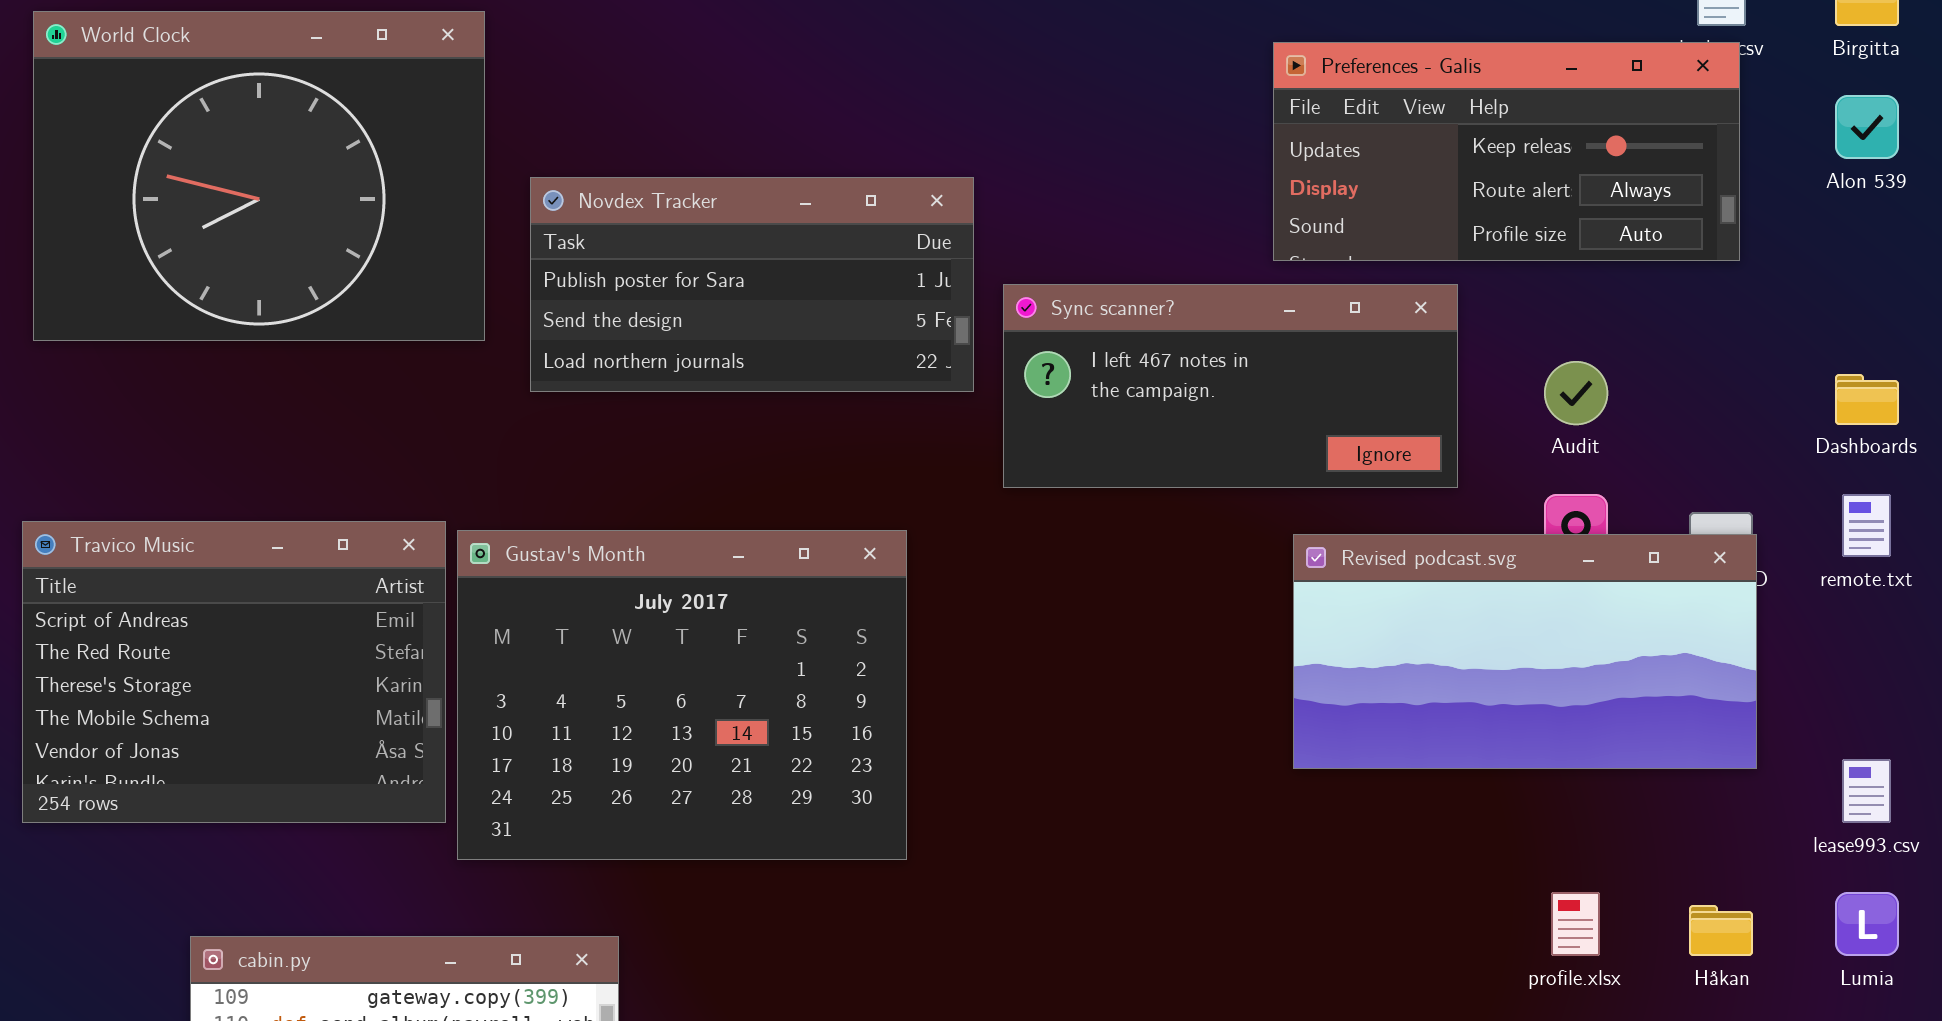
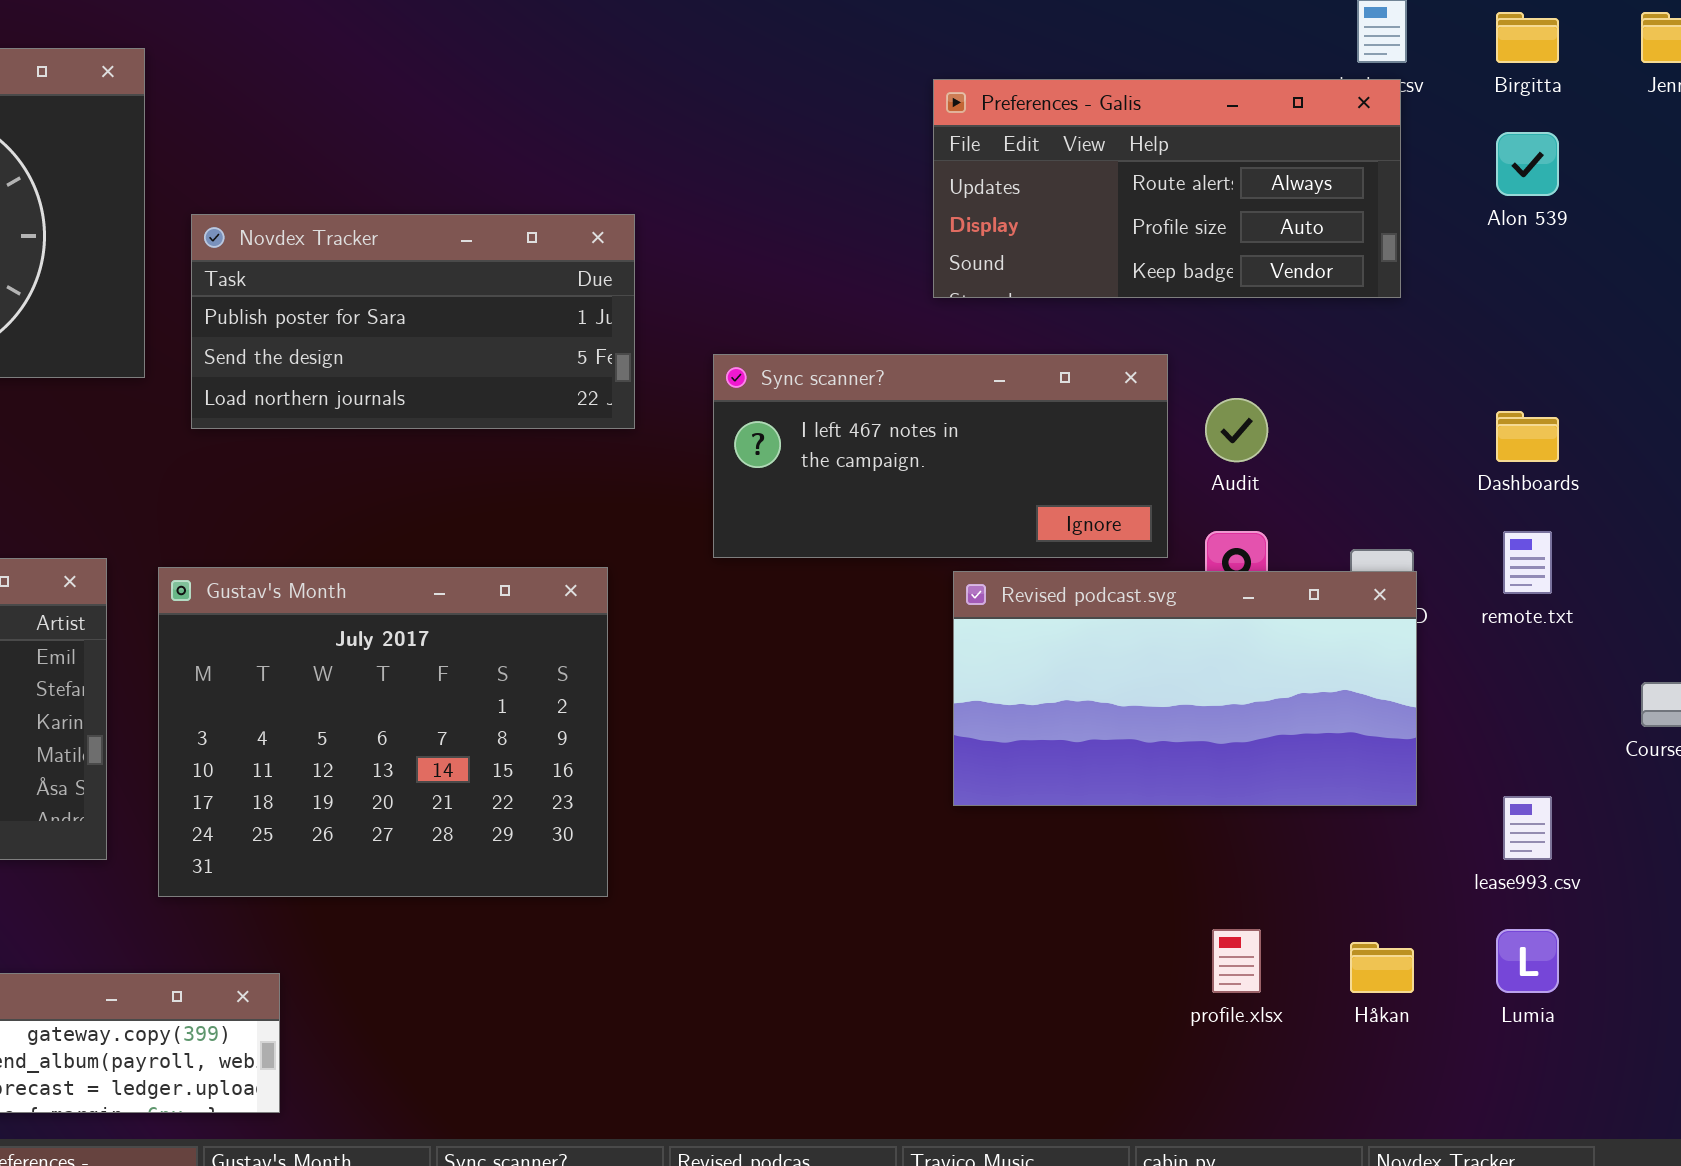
Preferences - Galis: [1273,42,1740,261] -> [933,79,1401,298], scrolled down 1 row
Sync scanner?: [1003,284,1458,488] -> [713,354,1168,558], moved
Gustav's Month: [457,530,907,860] -> [158,567,608,897], moved

